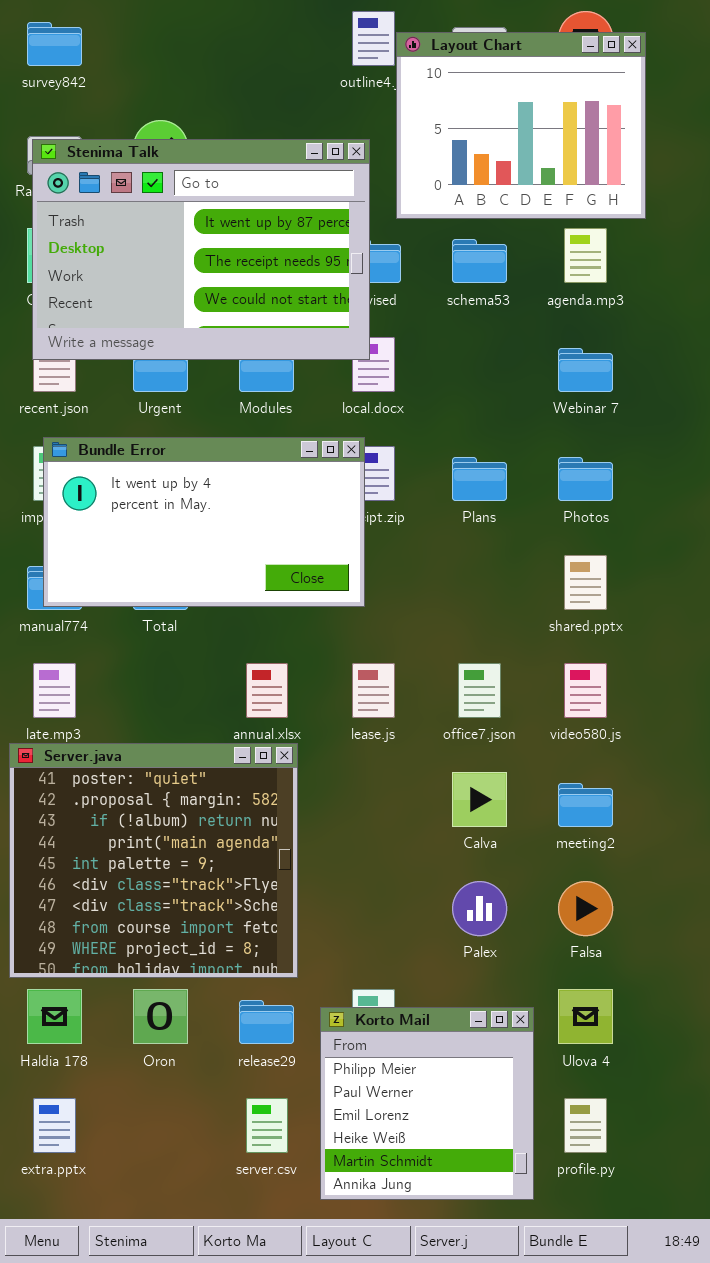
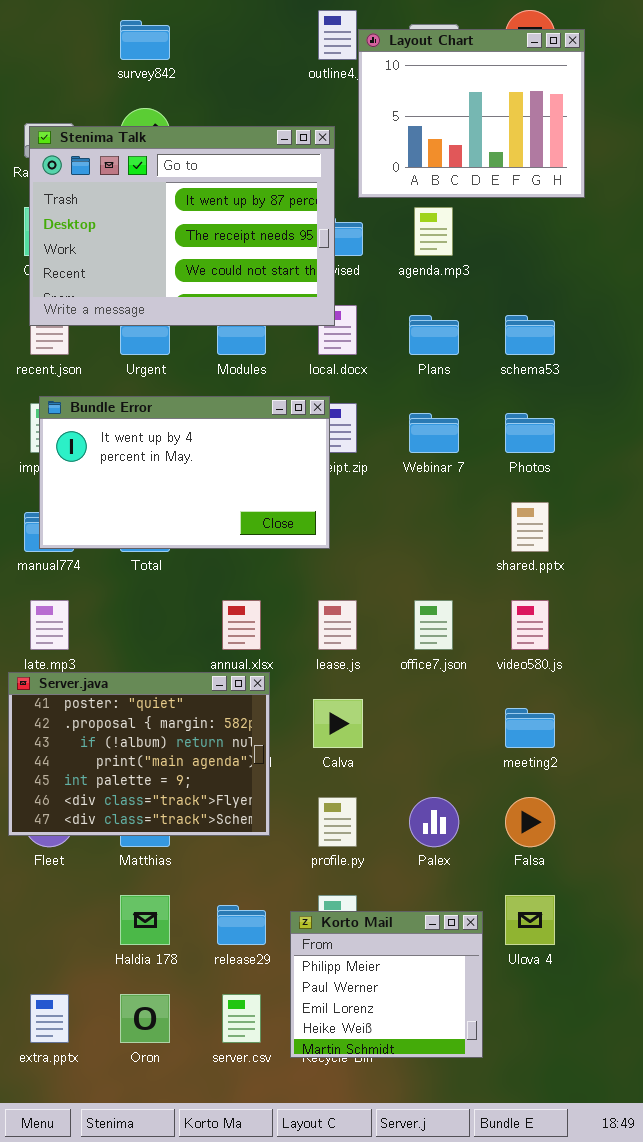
survey842: [27,22,82,66] -> [120,20,170,60], moved
agenda.mp3: [564,228,607,283] -> [414,207,453,256], moved
schema53: [452,239,507,283] -> [505,315,555,355], moved
Webinar 7: [558,348,613,392] -> [409,413,459,453], moved
Plans: [452,457,507,501] -> [409,315,459,355], moved
Server.java: [9,743,298,978] -> [8,672,270,836], resized
Calva: [452,772,507,827] -> [313,699,363,748], moved
Haldia 178: [27,989,82,1044] -> [120,895,170,945], moved
Oron: [133,989,188,1044] -> [120,994,170,1043], moved
Korto Mail: [320,1007,534,1200] -> [290,911,483,1058], resized
profile.py: [564,1098,607,1153] -> [318,797,357,847], moved

